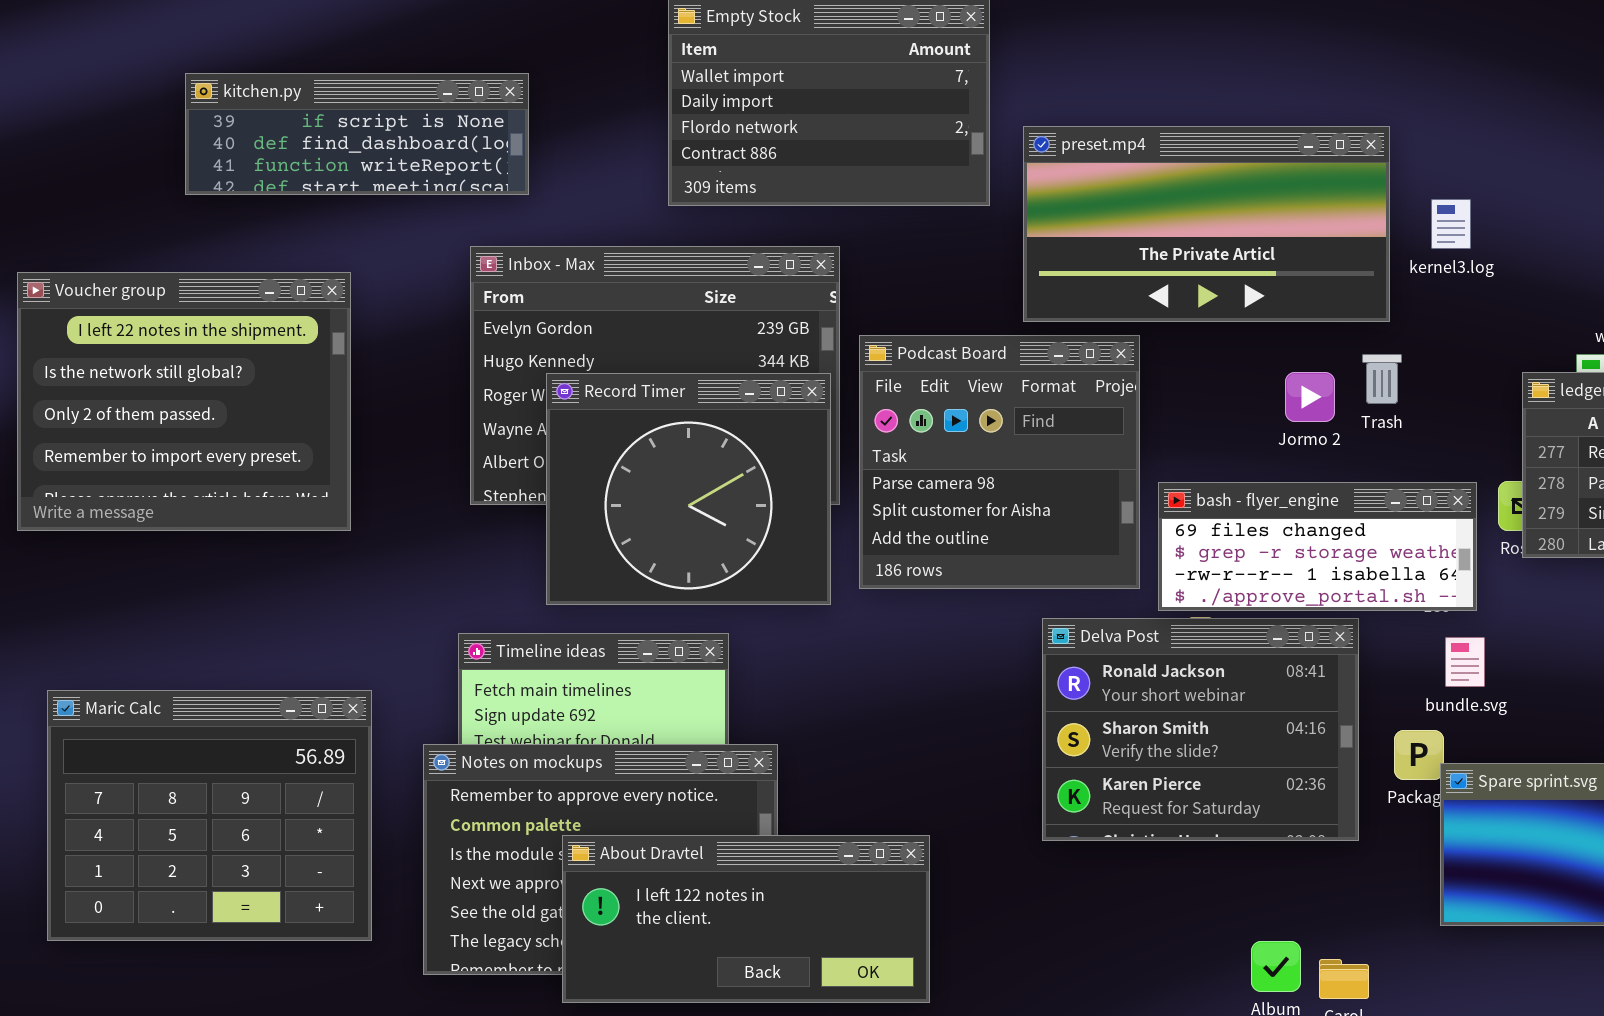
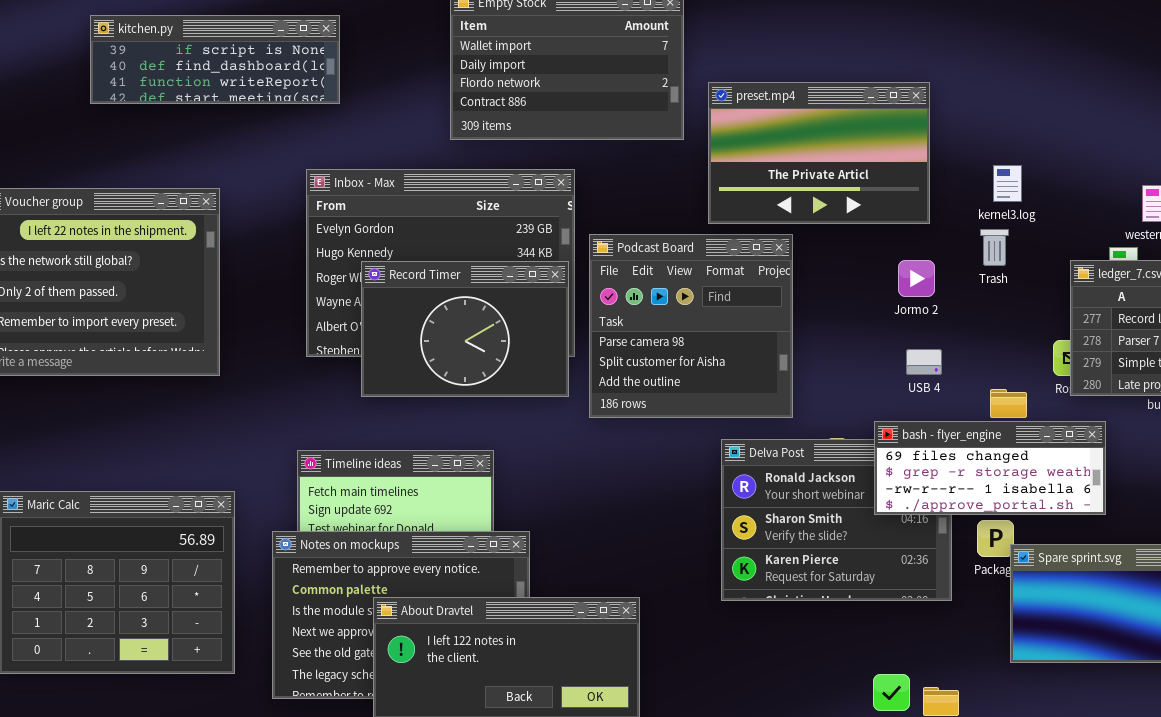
kitchen.py: [185,73,529,195] -> [90,15,340,104], moved
preset.mp4: [1023,126,1390,322] -> [708,82,930,224], resized
kernel3.log: [1431,199,1471,249] -> [993,165,1022,202], moved
Trash: [1362,354,1402,404] -> [980,229,1009,266], moved
Record Timer: [546,373,831,605] -> [361,261,569,397], resized
bash - flyer_engine: [1158,482,1477,611] -> [874,421,1106,515], moved

